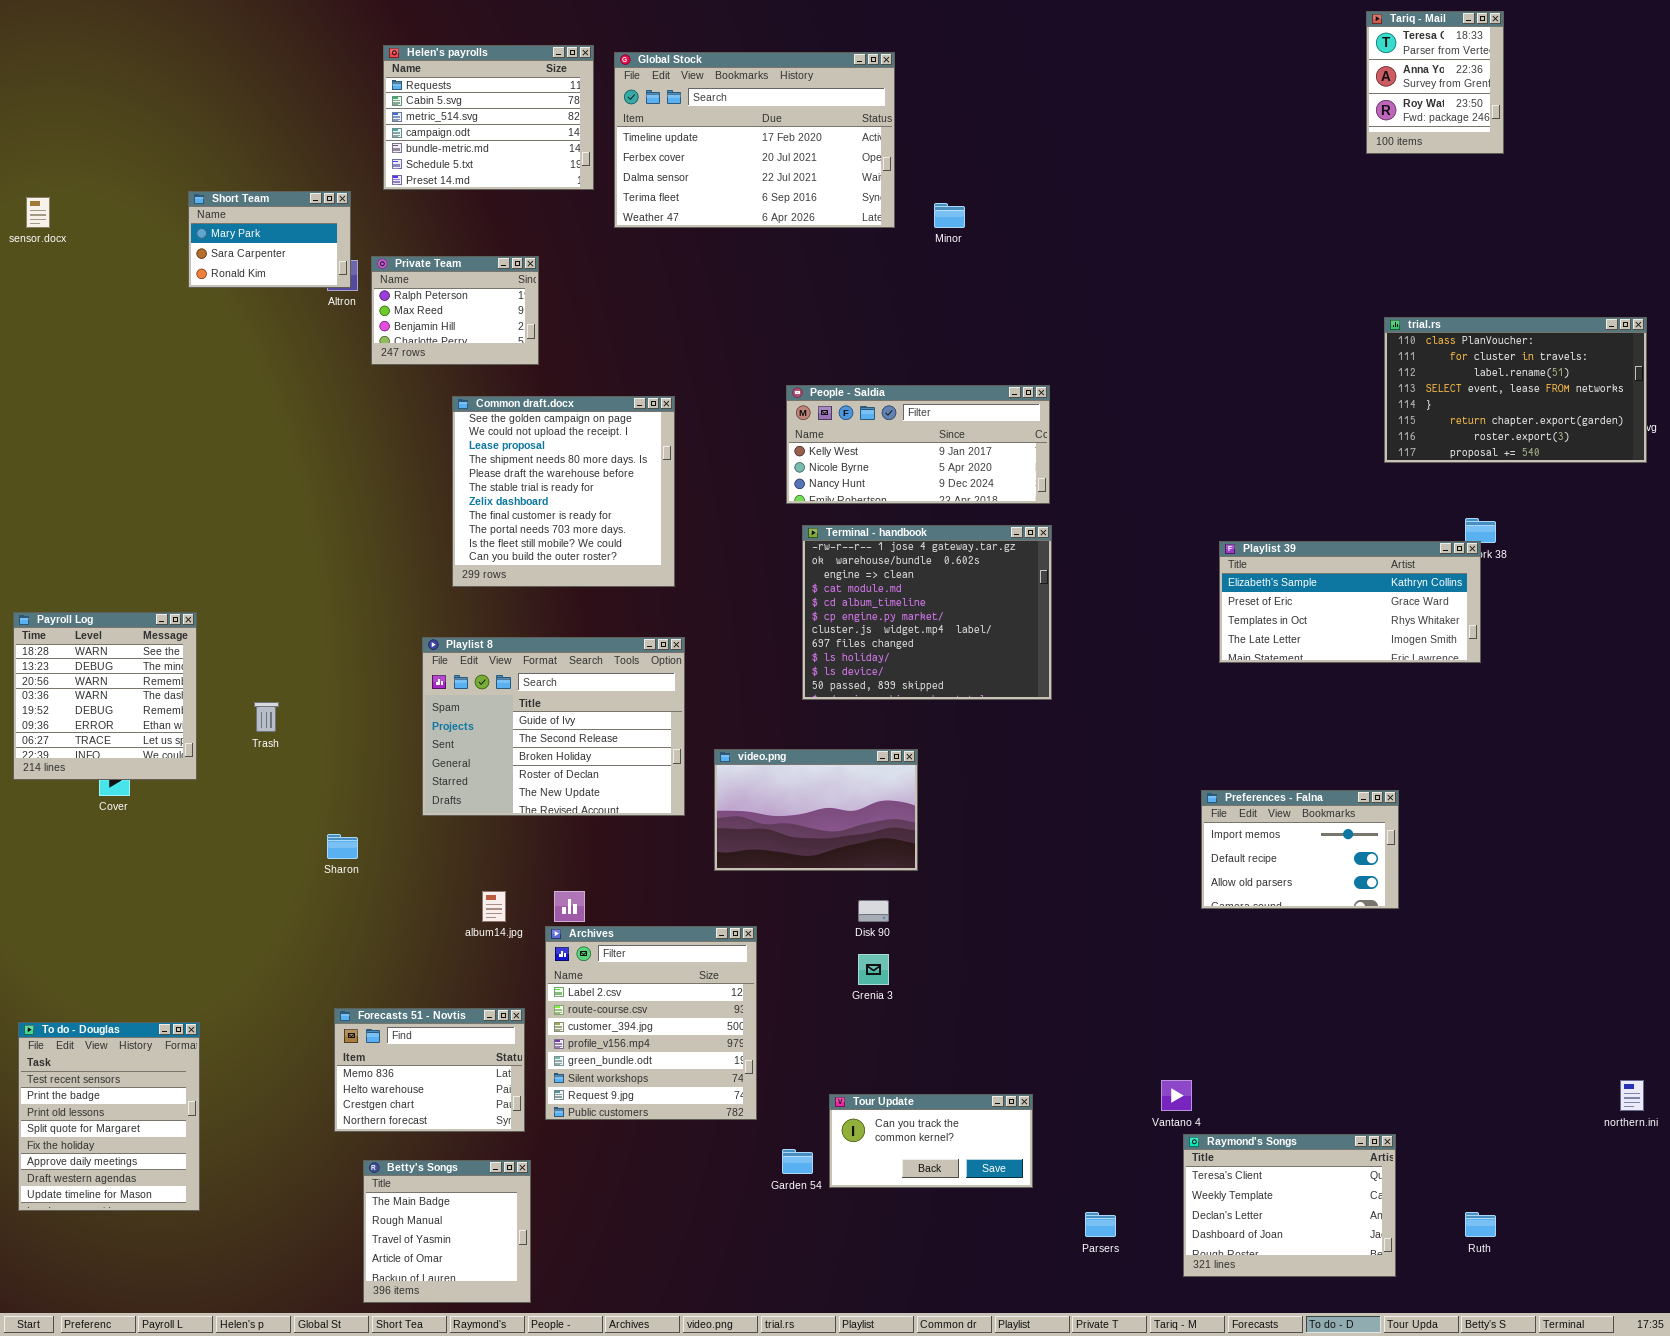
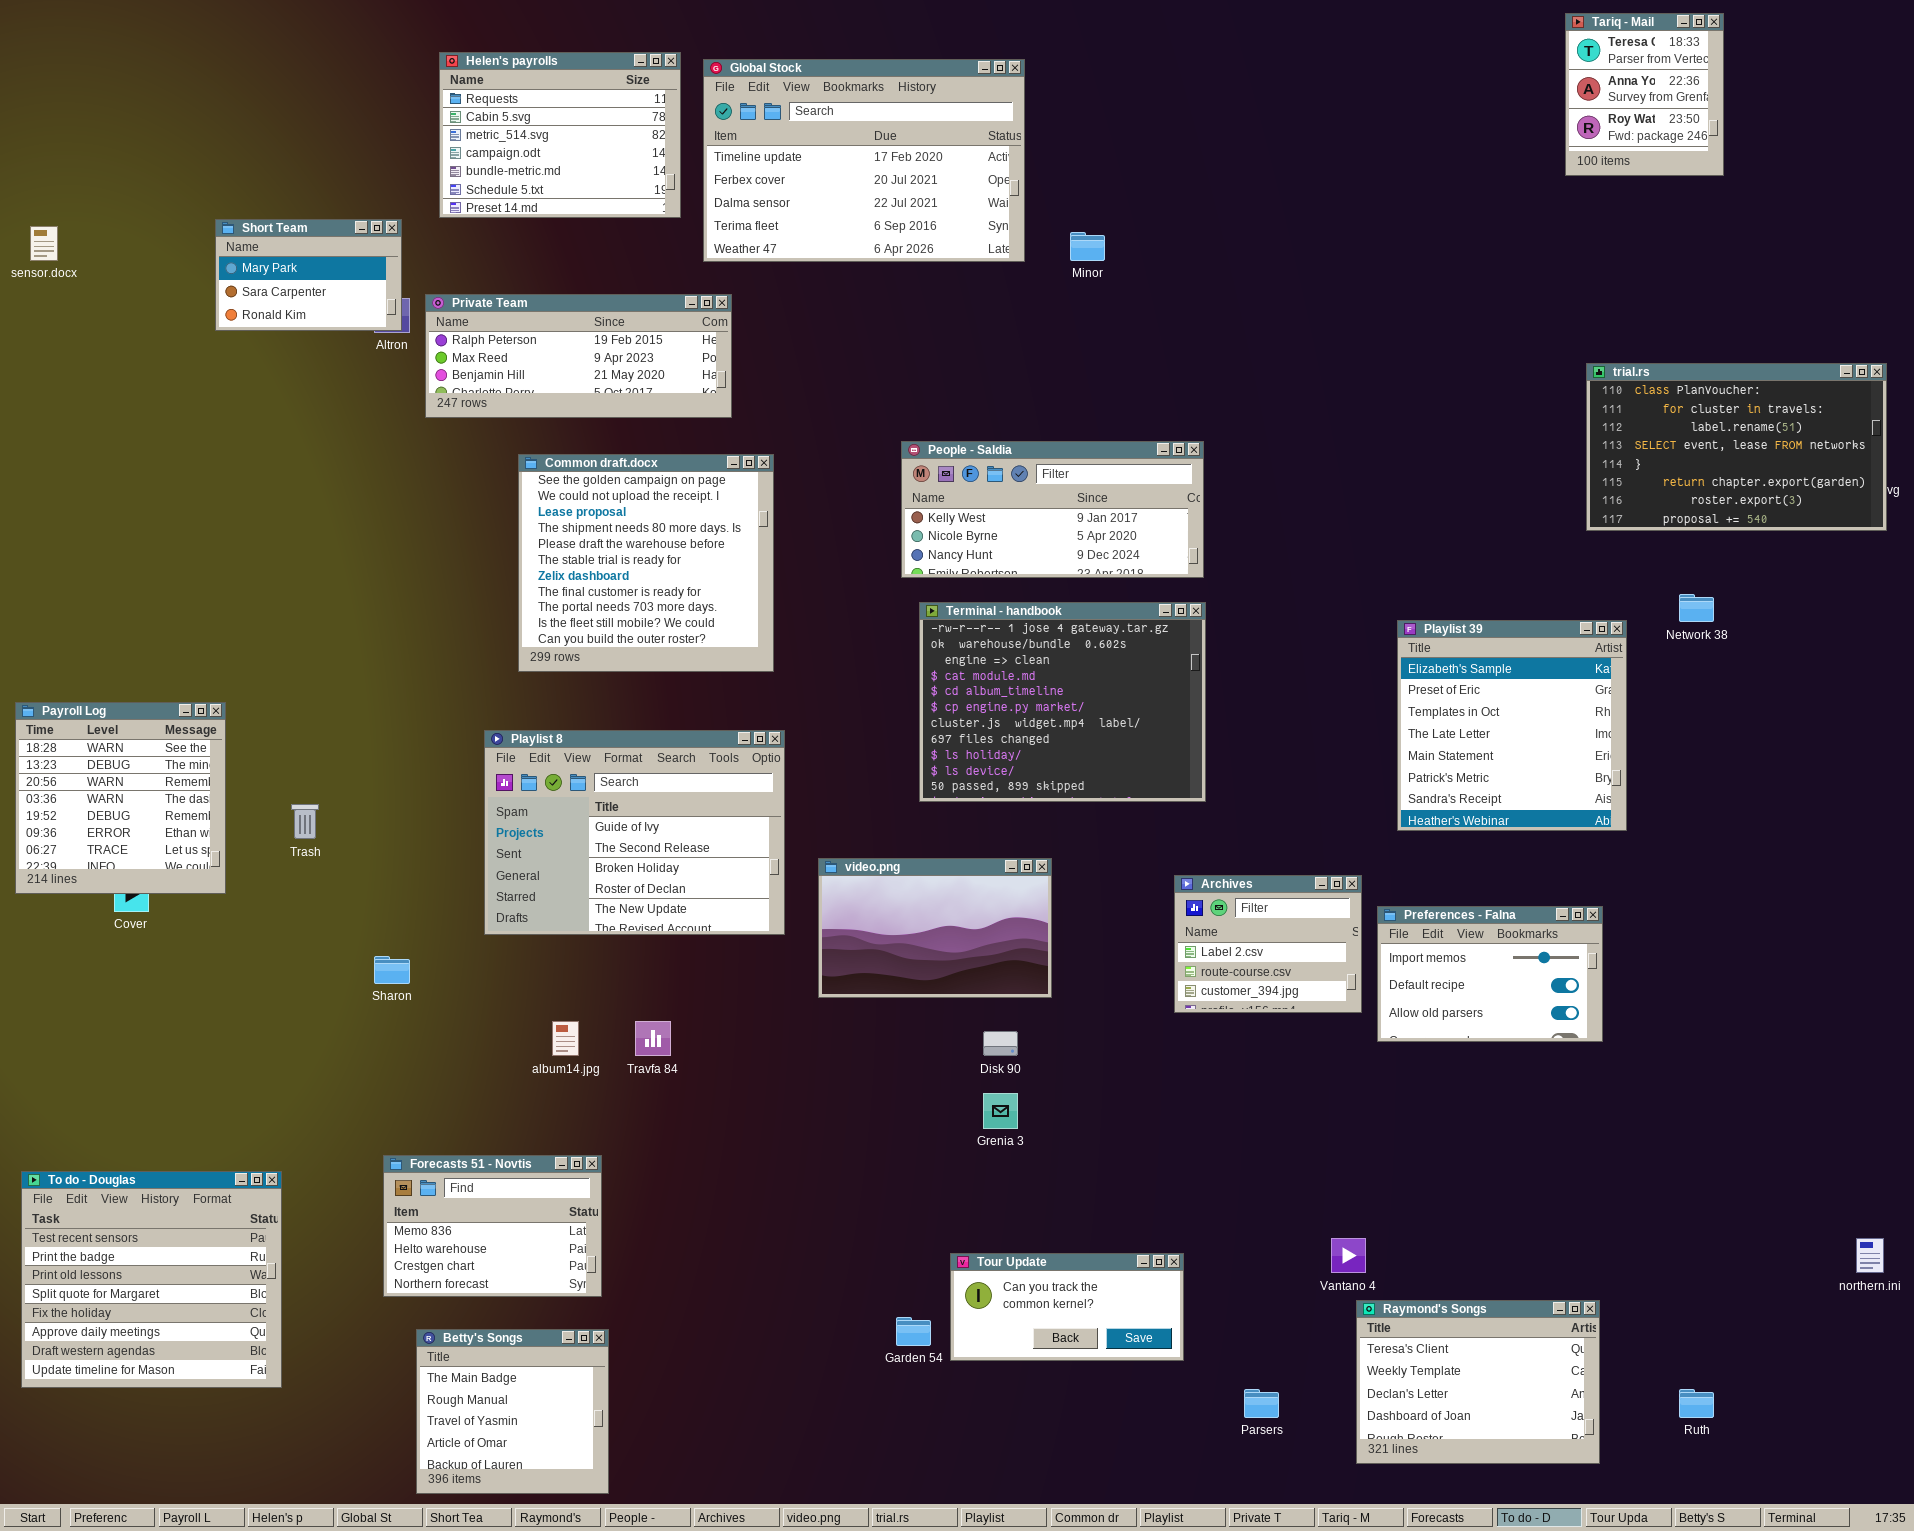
Private Team: [371,256,539,365] -> [425,294,732,418], resized
Playlist 39: [1219,541,1481,663] -> [1397,620,1627,831], resized
Archives: [545,926,757,1120] -> [1174,875,1362,1013], moved, resized
To do - Douglas: [18,1022,200,1211] -> [21,1171,282,1388], resized

